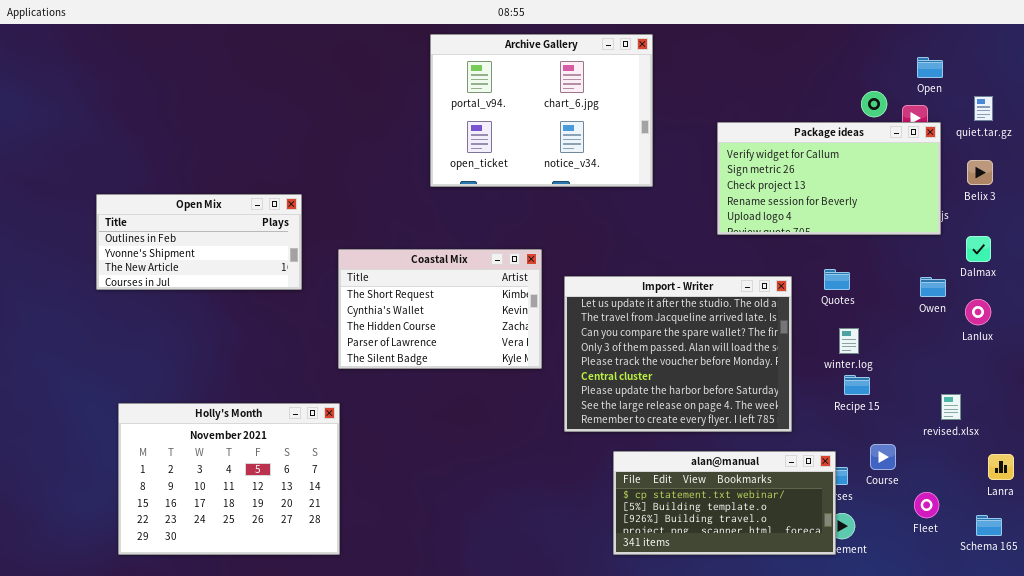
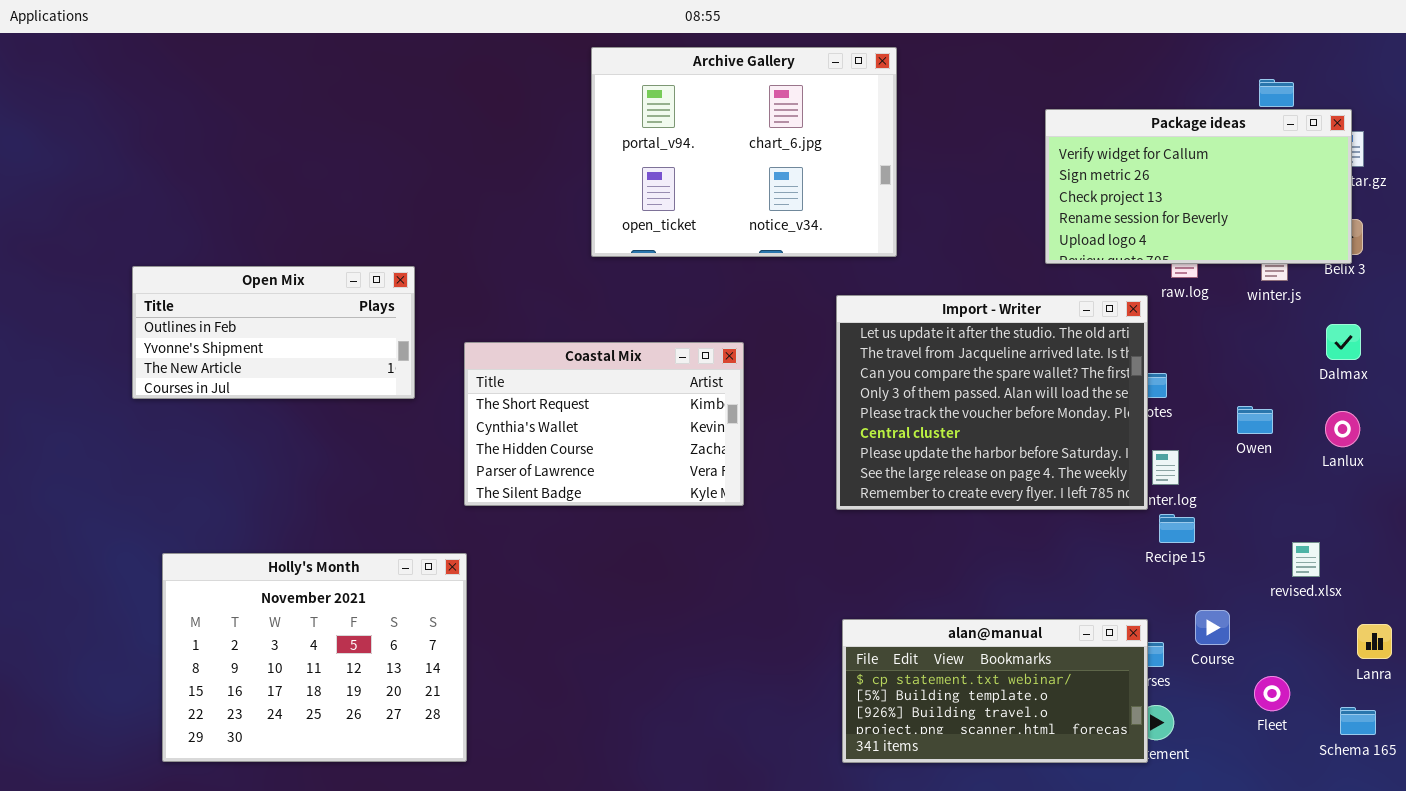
Package ideas: [717,122,941,235] -> [1045,109,1352,264], moved
Import - Writer: [564,276,792,432] -> [836,295,1148,510], moved
Owen: [920,277,946,297] -> [1237,406,1273,434], moved

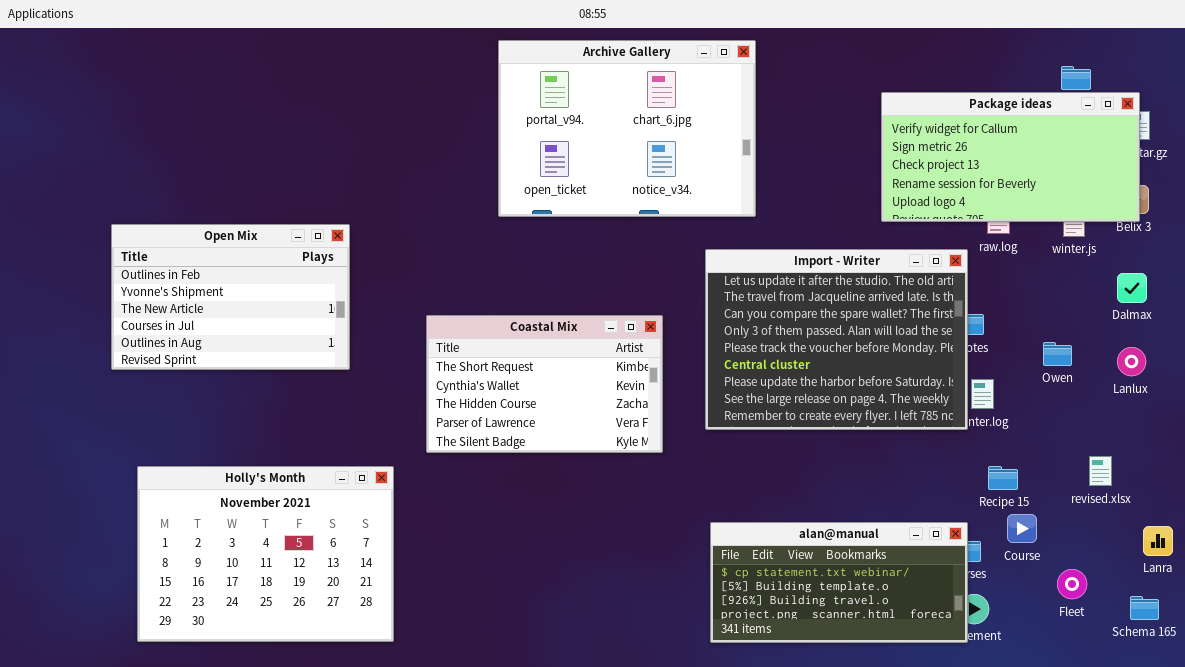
Open Mix: [132,266,415,399] -> [111,224,350,370], resized
Coastal Mix: [464,342,744,506] -> [426,315,663,453], moved
Recipe 15: [1159,514,1195,543] -> [988,466,1018,490], moved

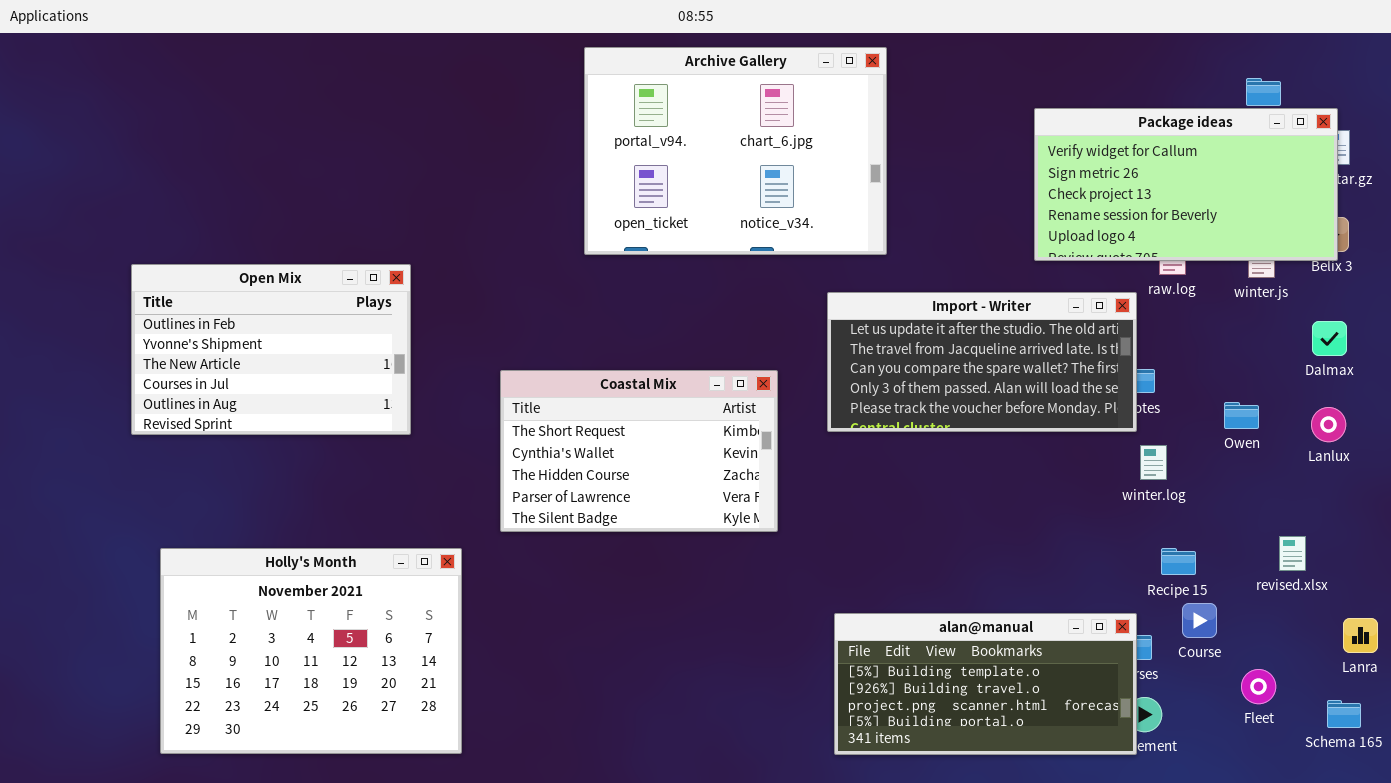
Import - Writer: [705,249,968,430] -> [827,292,1137,432], resized
alan@manual: [710,522,968,643] -> [834,613,1137,755], scrolled down 1 row

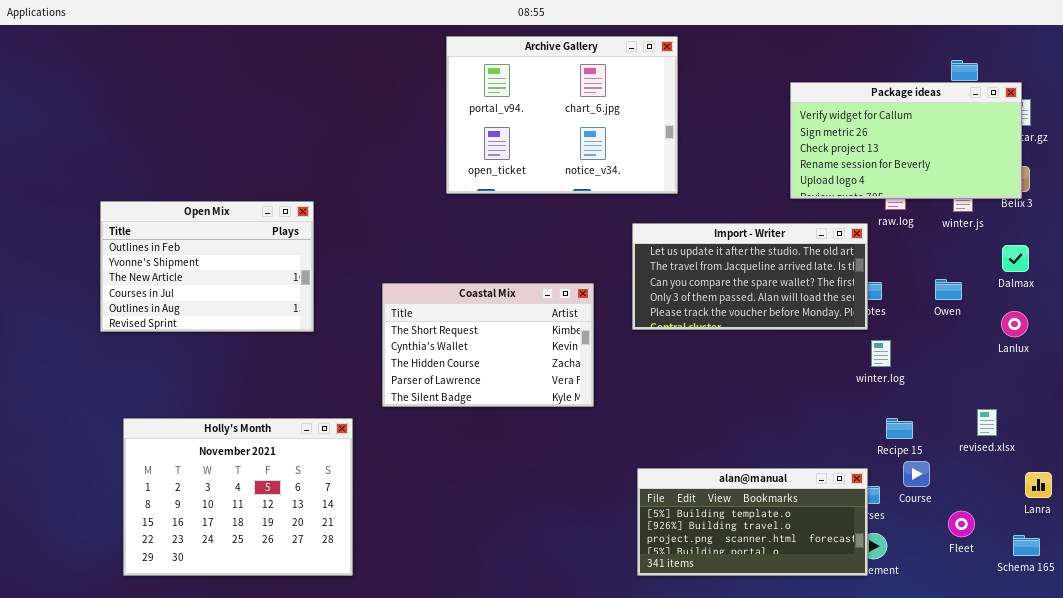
Owen: [1224,402,1259,429] -> [935,279,962,300], moved

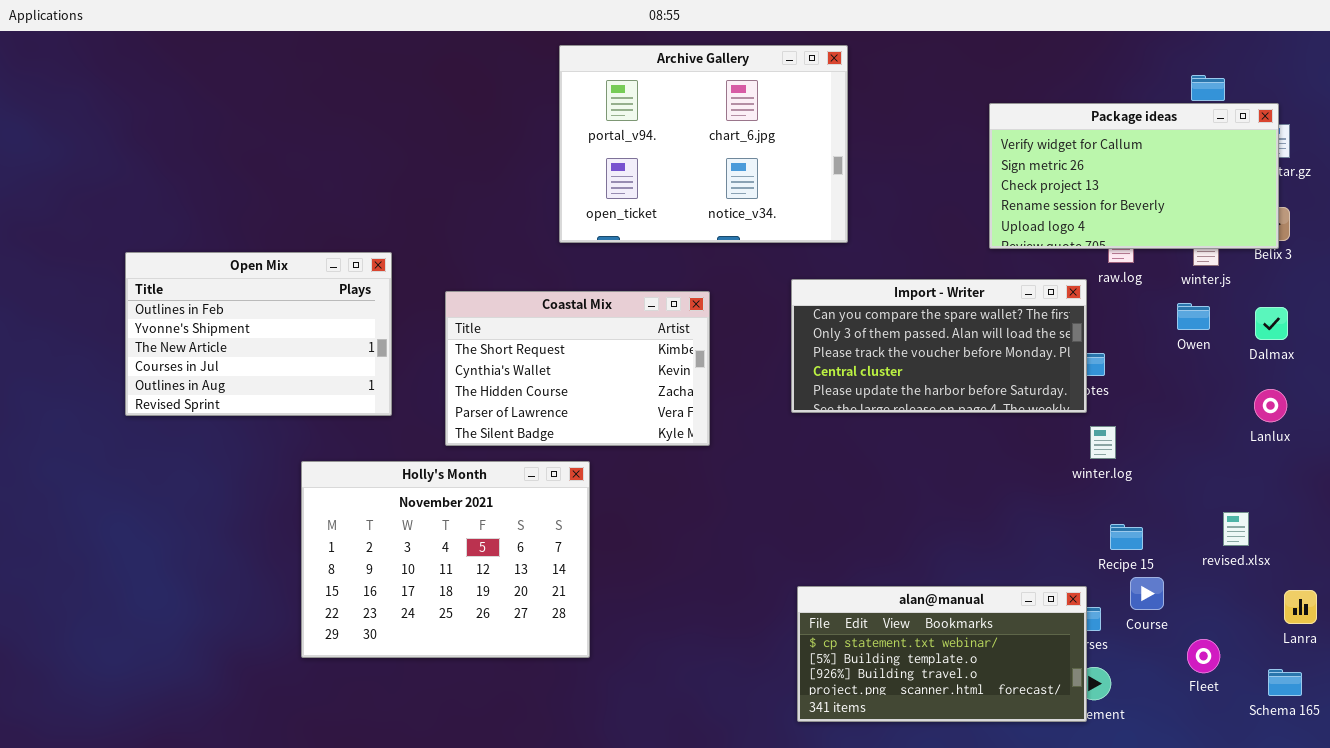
Import - Writer: [632,223,868,330] -> [791,279,1087,413], scrolled down 2 rows
Owen: [935,279,962,300] -> [1177,303,1210,330], moved
Coastal Mix: [382,283,594,407] -> [445,291,710,446], moved
Holly's Month: [123,418,353,576] -> [301,461,590,658], moved
alan@manual: [637,468,868,576] -> [797,586,1087,722], scrolled up 1 row

